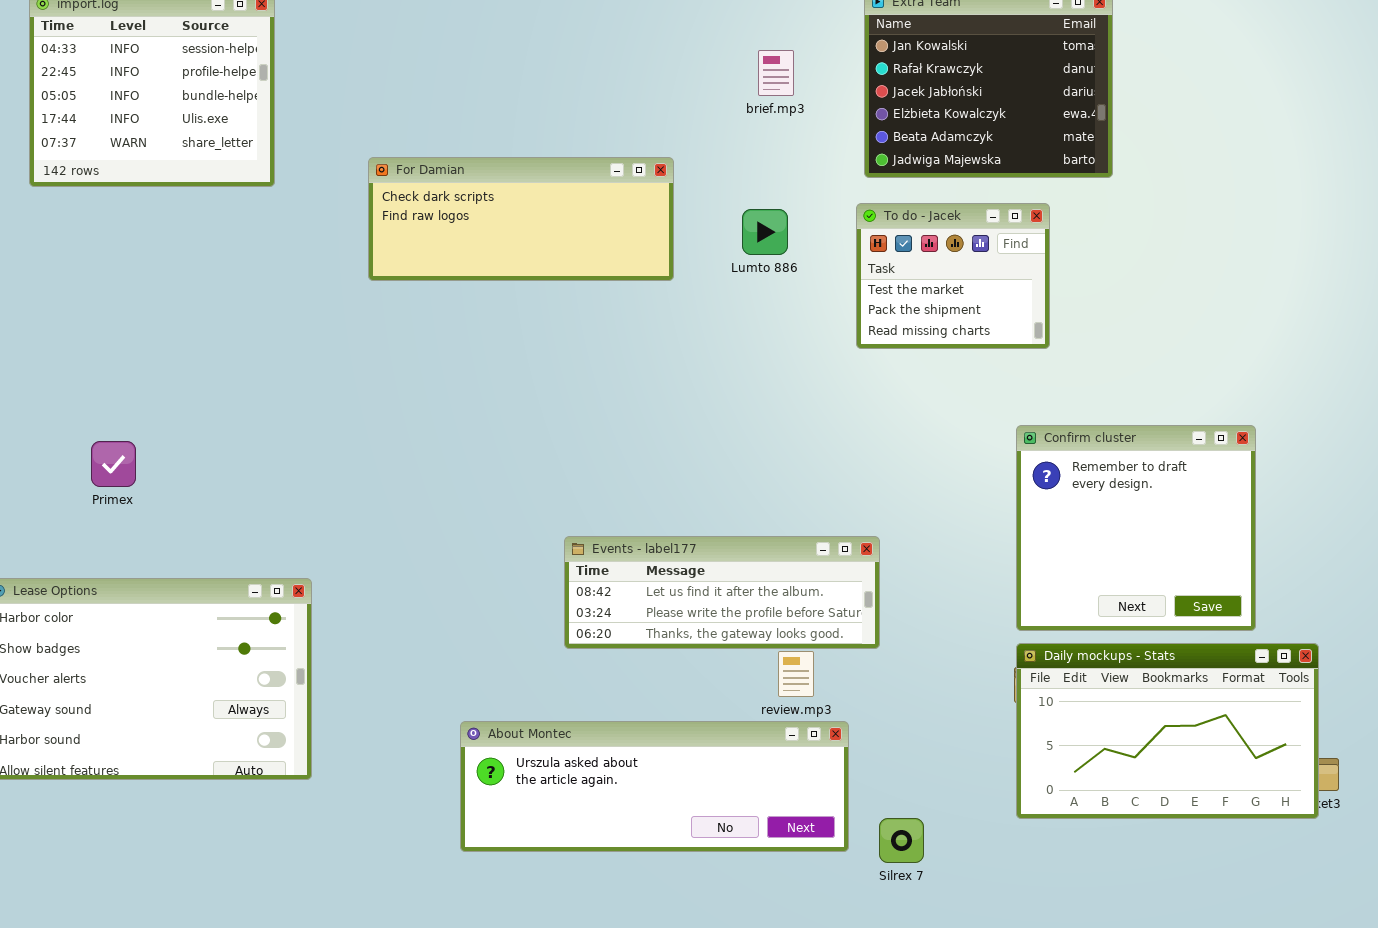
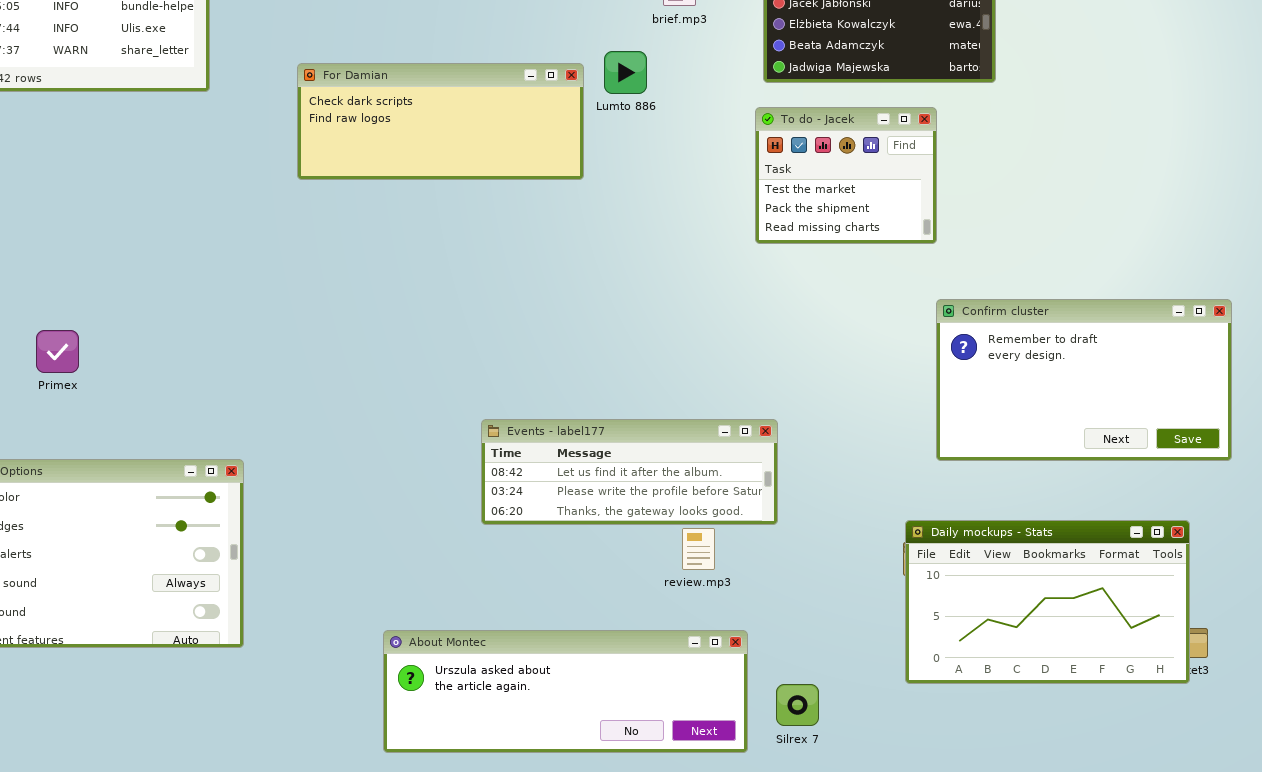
Lumto 886: [742,209,788,255] -> [604,51,647,94], moved
Confirm cluster: [1016,425,1256,631] -> [936,299,1232,461], moved, resized
About Montec: [460,721,849,852] -> [383,630,748,753], moved

